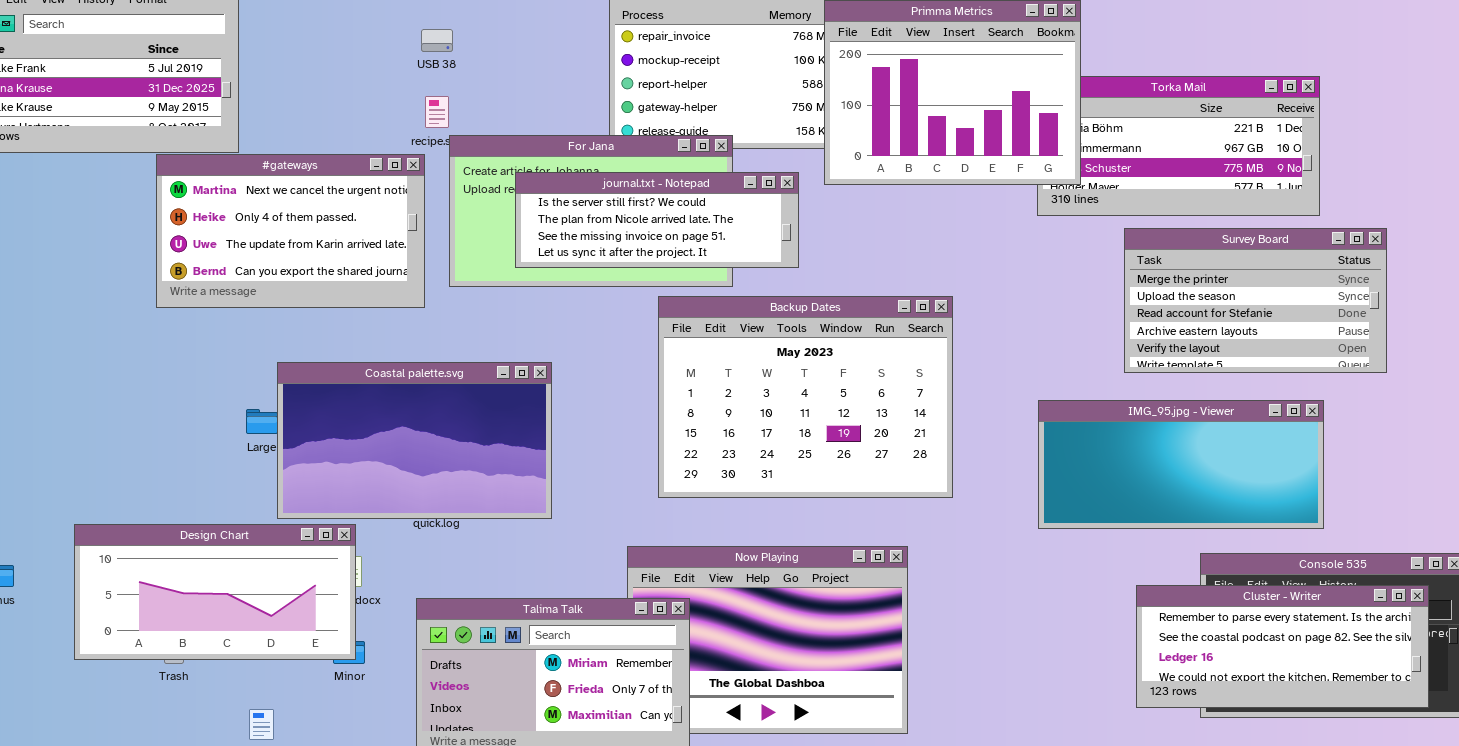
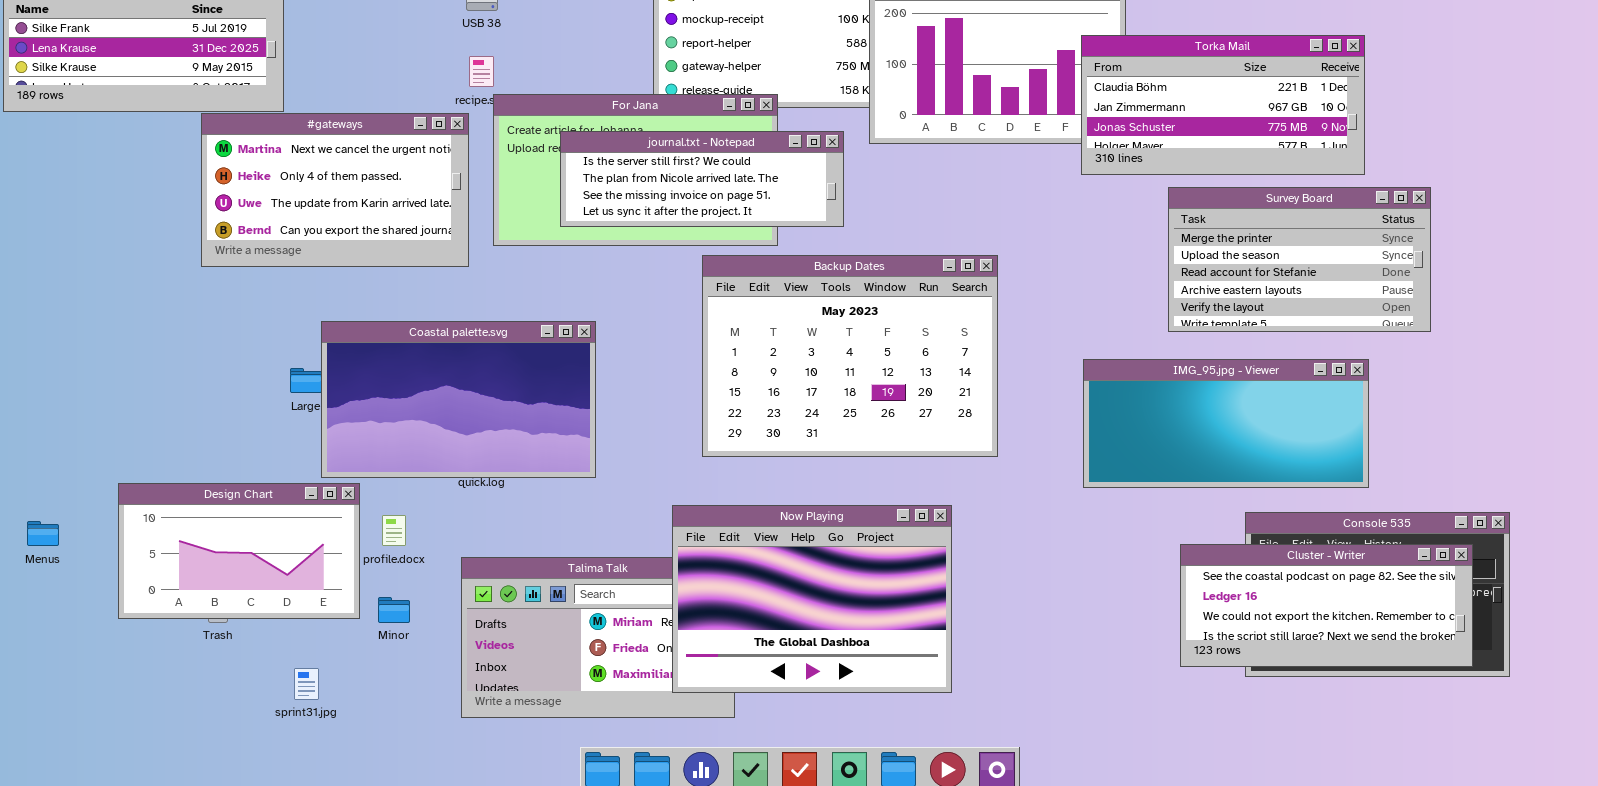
Torka Mail: [1037,76,1320,216] -> [1081,35,1365,175], raised
Design Chart: [74,524,356,660] -> [118,483,360,619], resized
Now Playing: [627,546,908,734] -> [672,505,952,693], raised
Cluster - Writer: [1136,585,1429,708] -> [1180,544,1473,667], scrolled down 1 row

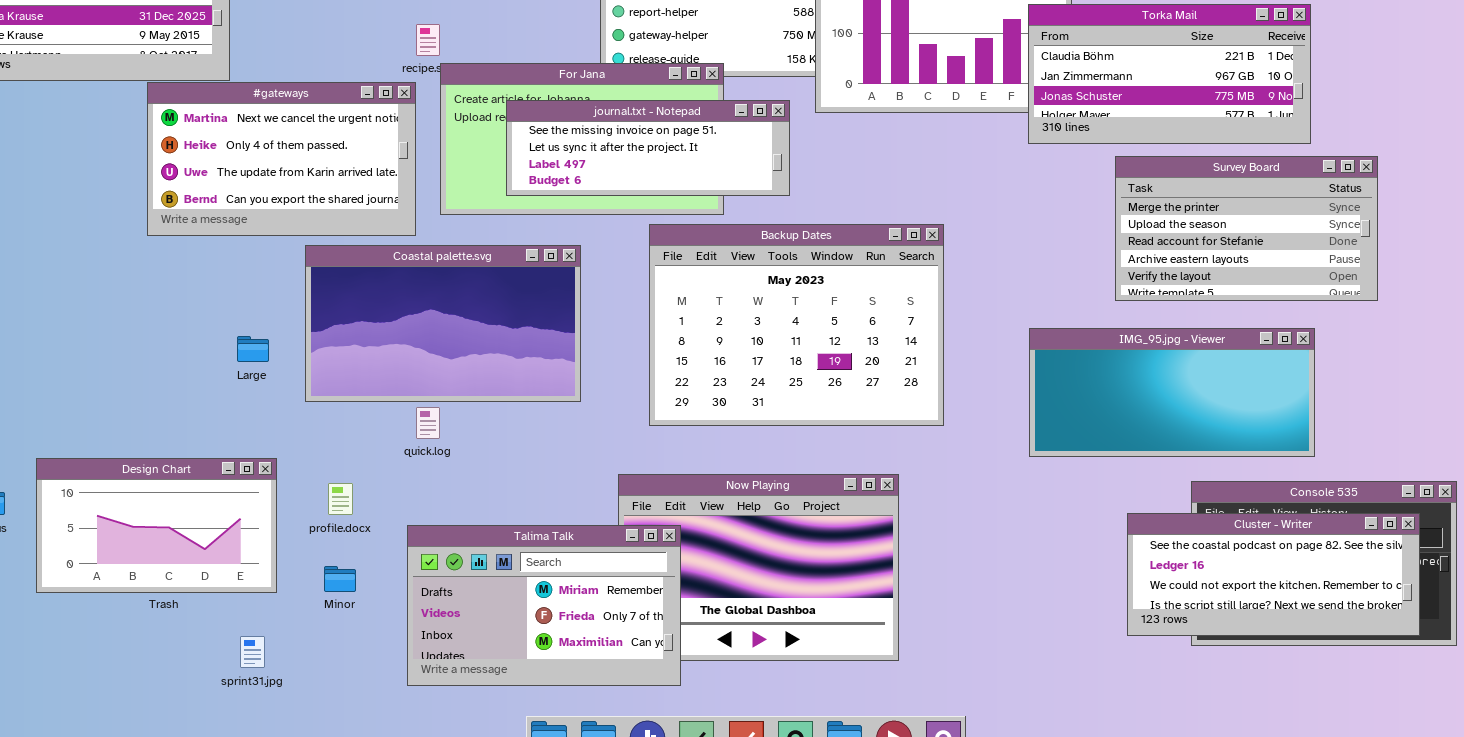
journal.txt - Notepad: [560,131,844,227] -> [506,100,790,196], scrolled down 2 rows
Coastal palette.svg: [321,321,596,478] -> [305,245,581,402], moved
Design Chart: [118,483,360,619] -> [36,458,277,593], moved
Talima Talk: [461,557,735,718] -> [407,525,681,686], raised

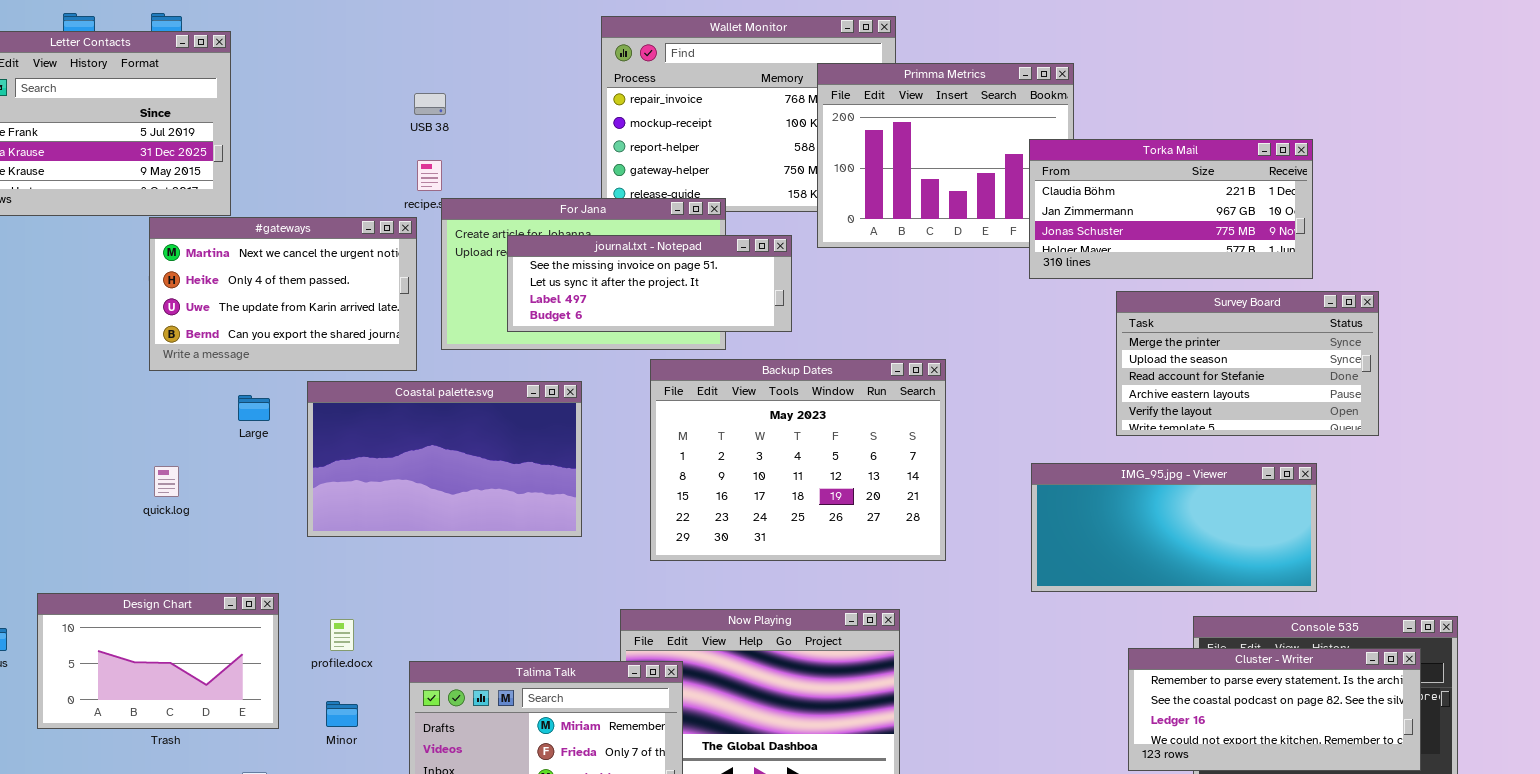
Large: [237,336,269,362] -> [238,395,270,421], moved
quick.log: [416,407,440,439] -> [154,466,179,497], moved
Cluster - Writer: [1127,513,1420,636] -> [1128,648,1421,771], scrolled up 1 row

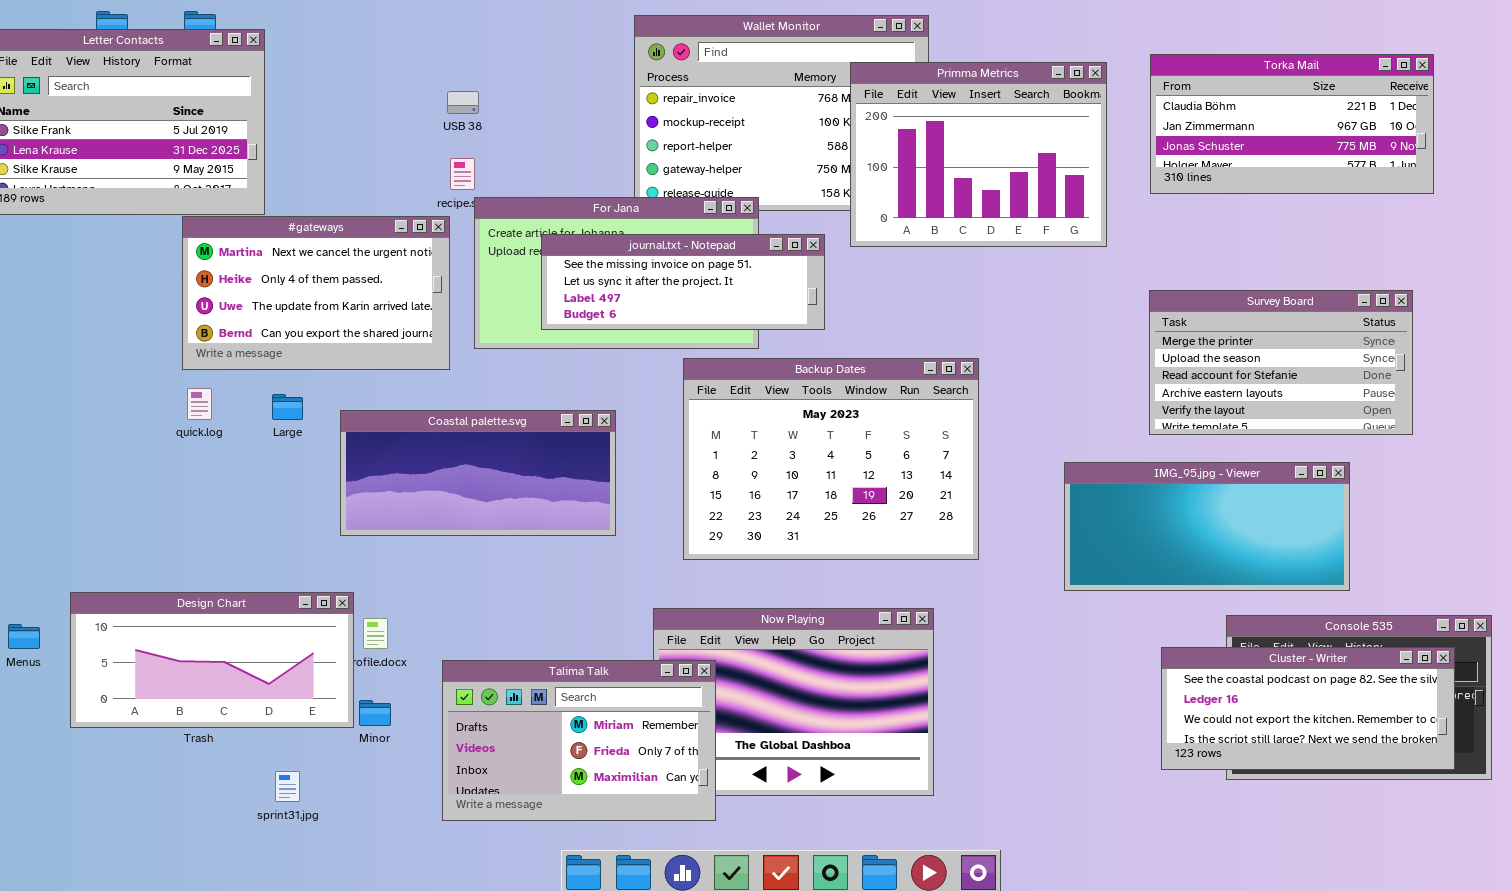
Torka Mail: [1029,139,1313,279] -> [1150,54,1434,194], moved
Coastal palette.svg: [307,381,582,537] -> [340,410,616,536], resized
quick.log: [154,466,179,497] -> [187,388,212,420], moved
Design Chart: [37,593,279,729] -> [70,592,354,728], resized
Cluster - Writer: [1128,648,1421,771] -> [1161,647,1455,770], scrolled down 1 row

